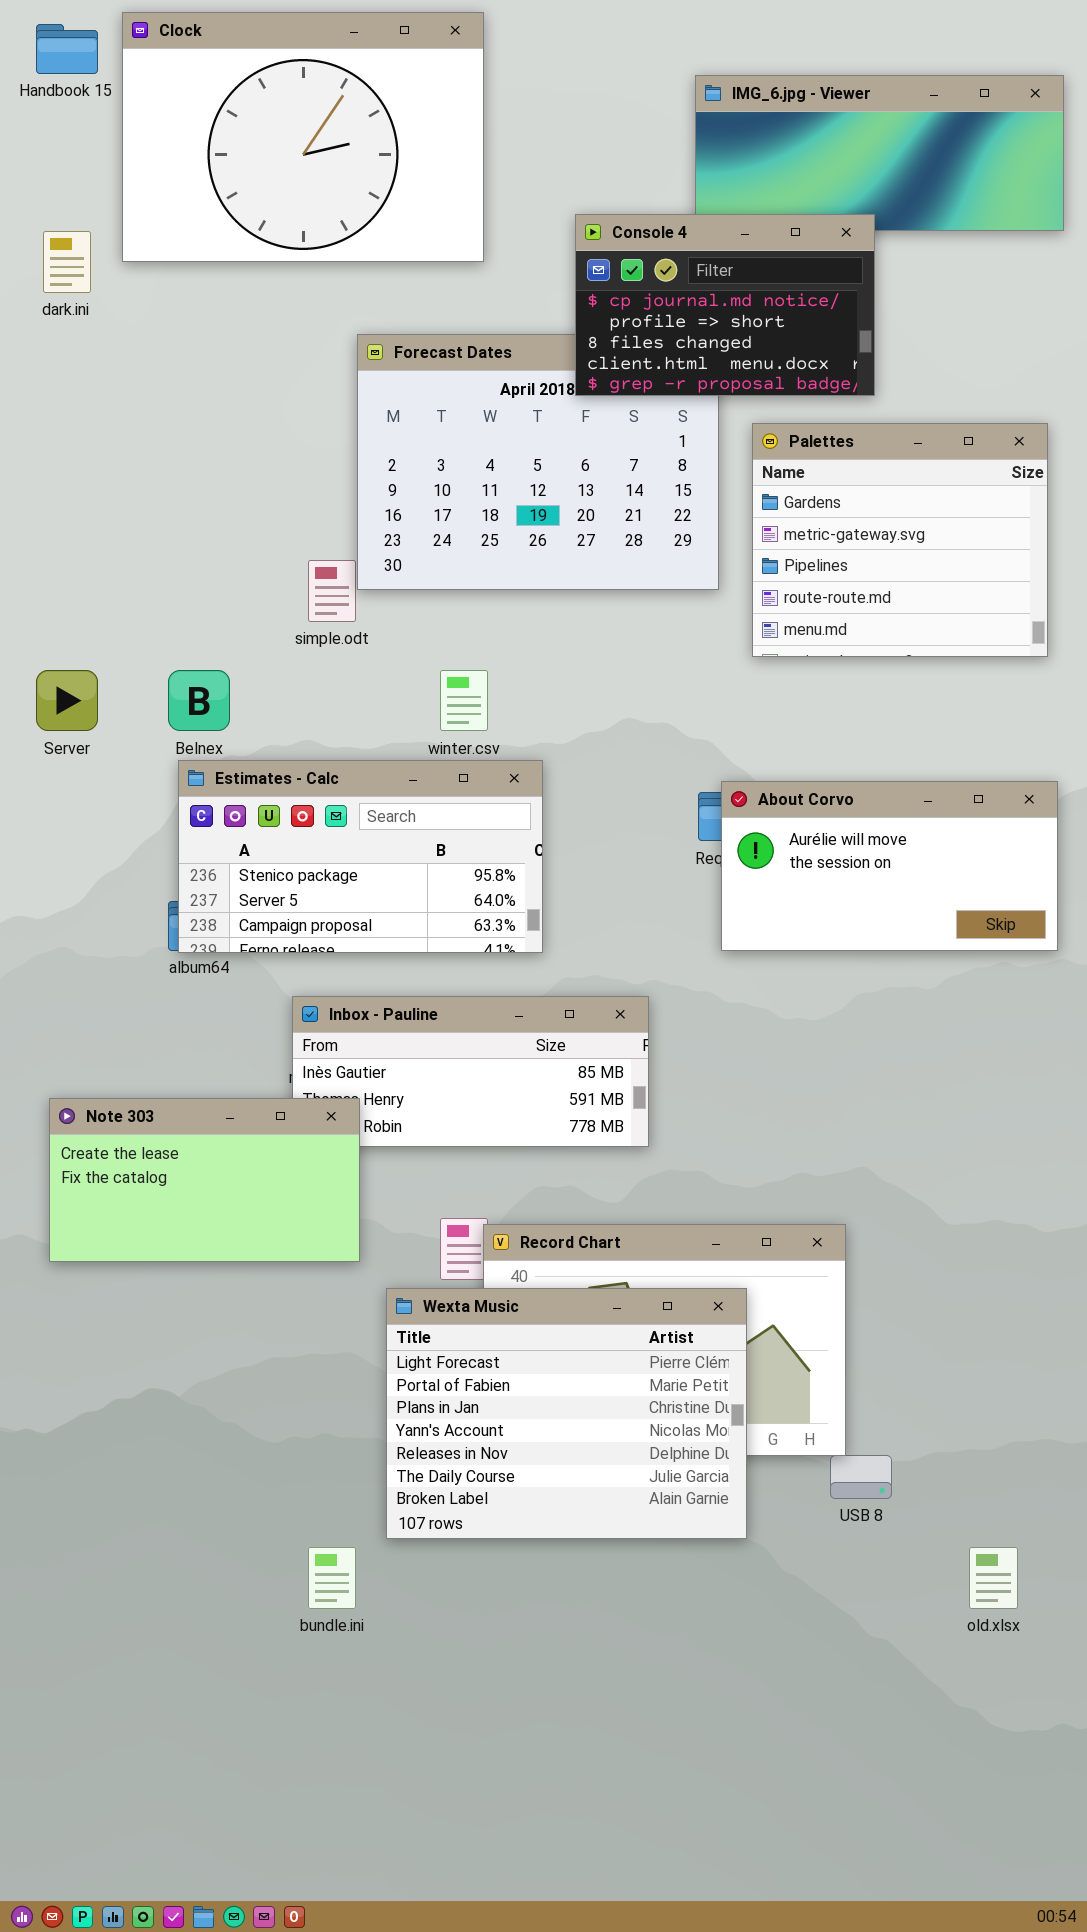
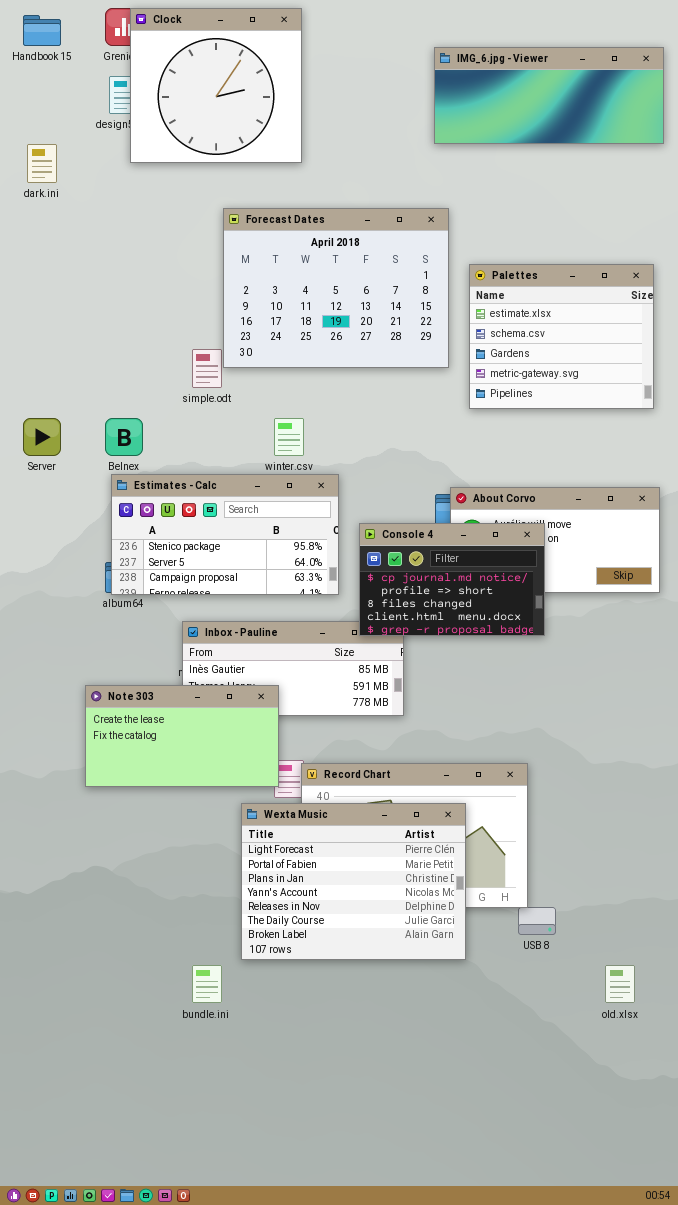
Clock: [122,12,484,262] -> [130,8,302,163], resized
Console 4: [575,214,875,396] -> [359,523,545,636], moved
Palettes: [752,423,1048,657] -> [469,264,654,409], scrolled up 2 rows
Note 303: [49,1098,360,1262] -> [85,685,279,787], moved

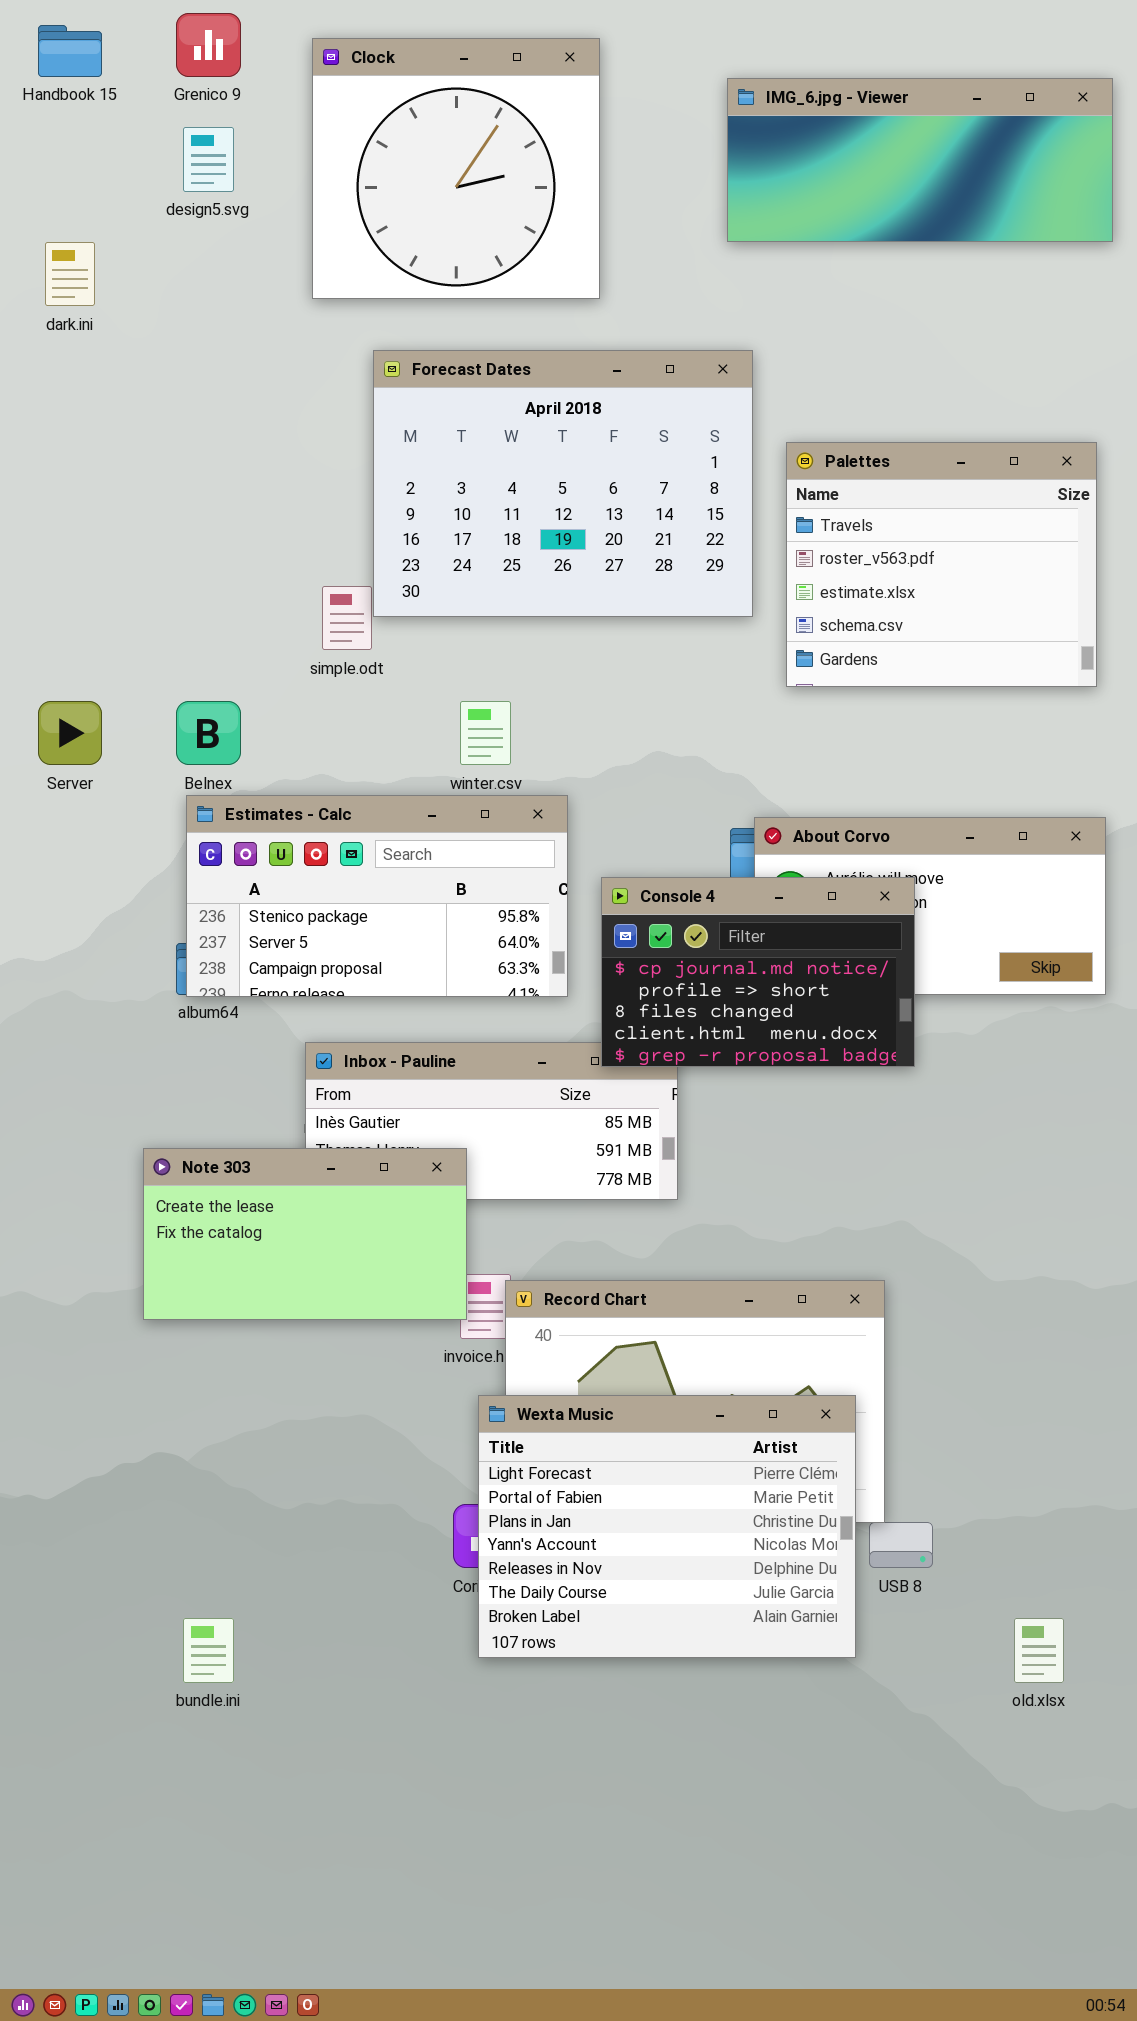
Clock: [130,8,302,163] -> [312,38,600,299], moved
Palettes: [469,264,654,409] -> [786,442,1097,687], scrolled up 2 rows
Wexta Music: [241,803,466,960] -> [478,1395,856,1658], moved
bundle.ini: [192,965,222,1003] -> [183,1618,234,1683], moved

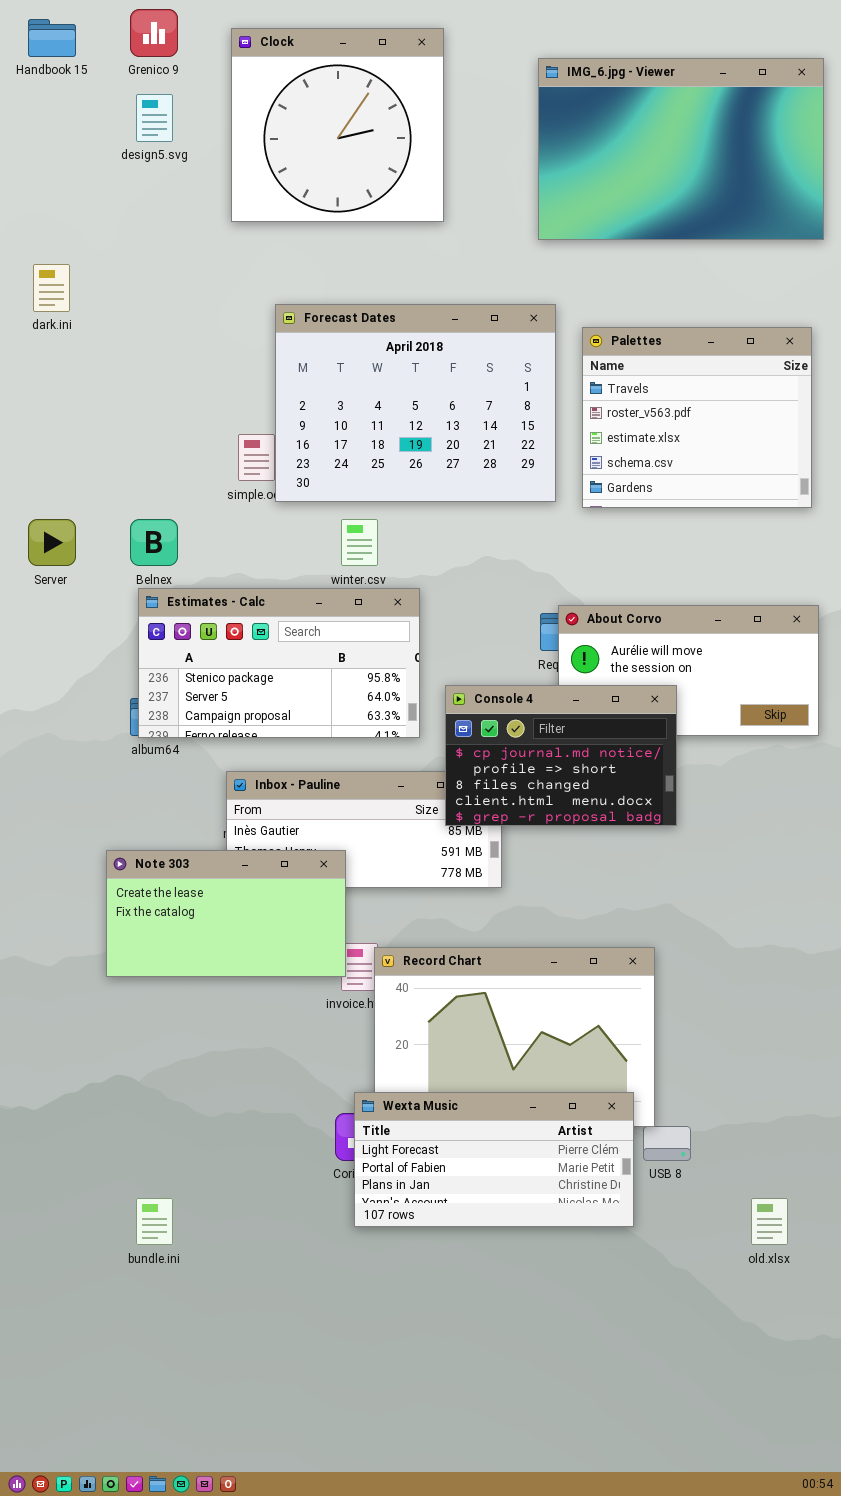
IMG_6.jpg - Viewer: [727,78,1113,242] -> [538,58,824,240], resized
dark.ini: [45,242,95,306] -> [33,264,70,312], moved
Forecast Dates: [373,350,753,617] -> [275,304,556,502], moved
Console 4: [601,877,915,1067] -> [445,685,677,826], moved
Wexta Music: [478,1395,856,1658] -> [354,1092,634,1227], resized

